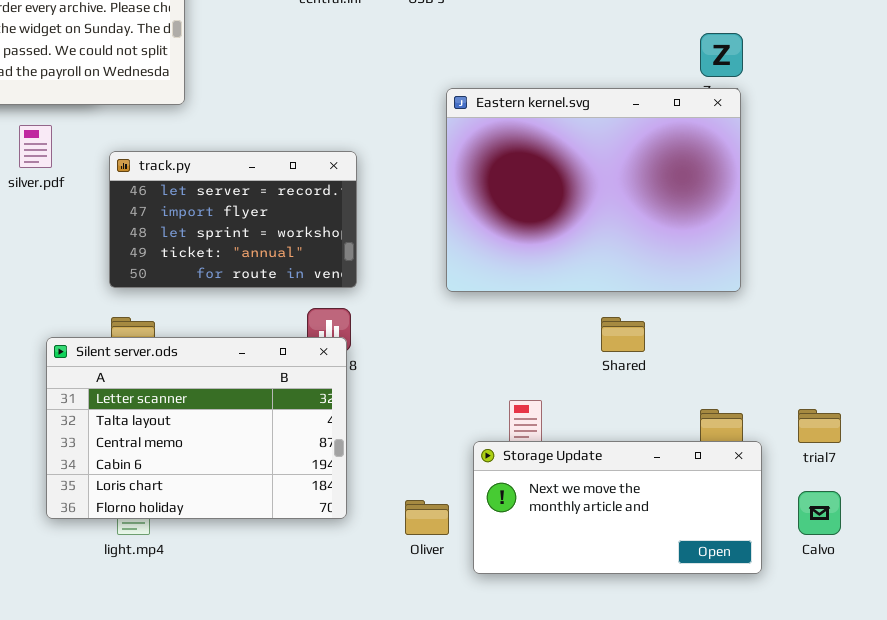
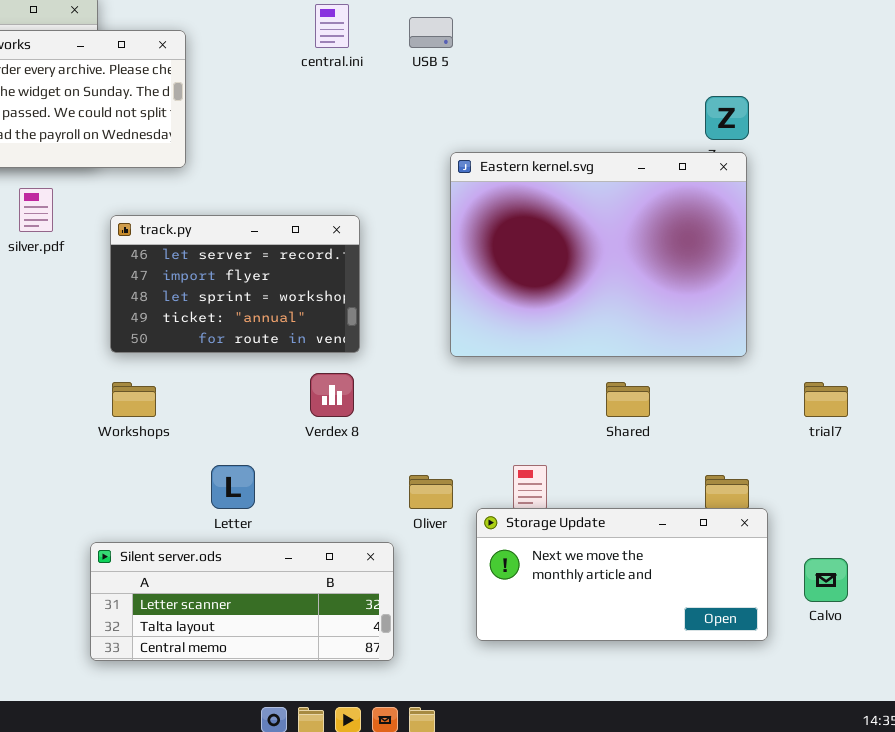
Silent server.ods: [46,337,347,519] -> [90,542,394,661], moved, resized
trial7: [798,409,841,443] -> [804,382,848,417], moved
Oliver: [405,500,449,535] -> [409,475,453,509], moved

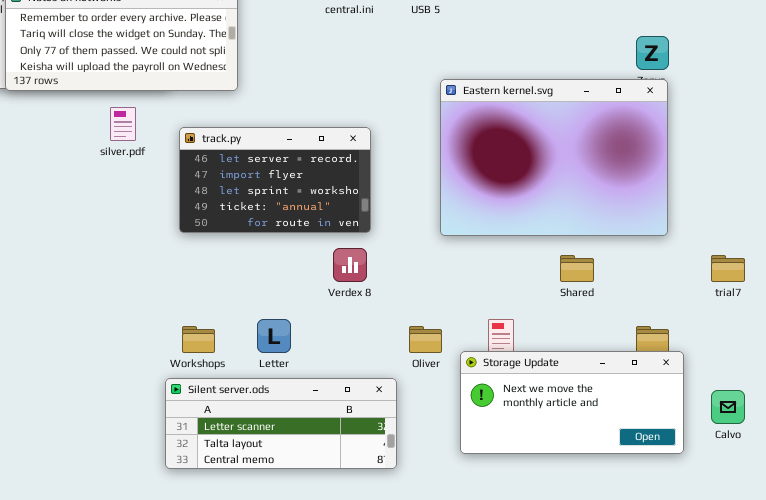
Workshops: [112,382,156,417] -> [182,326,215,353], moved

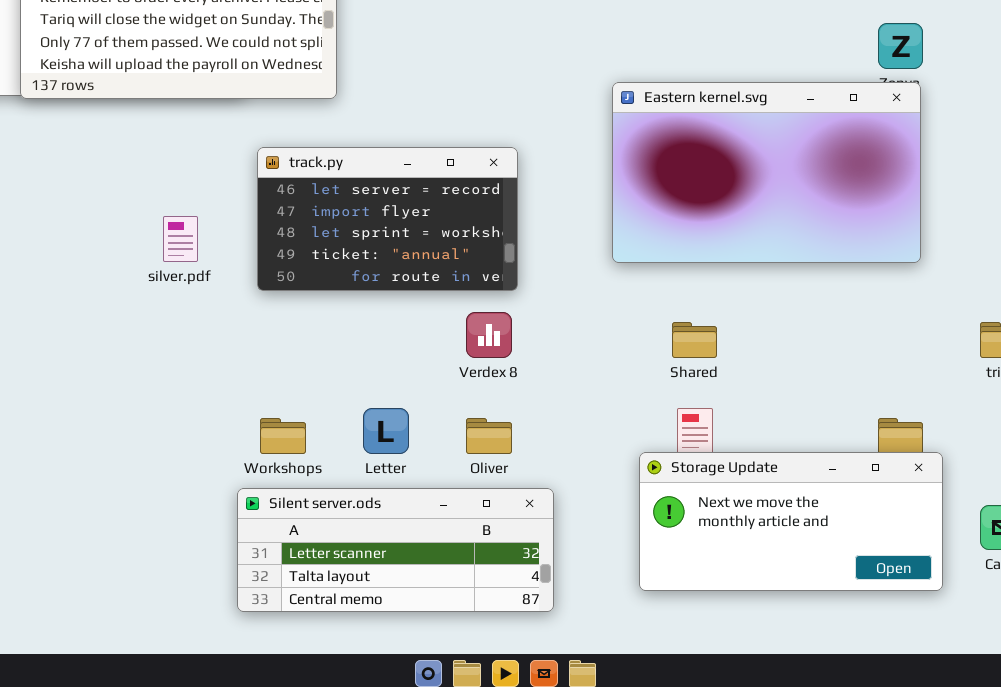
Eastern kernel.svg: [440,79,668,236] -> [612,82,921,263], resized
silver.pdf: [110,107,136,141] -> [163,216,198,262], moved
Shared: [560,255,594,282] -> [672,322,717,358], moved
Oliver: [409,326,442,353] -> [466,418,512,454], moved

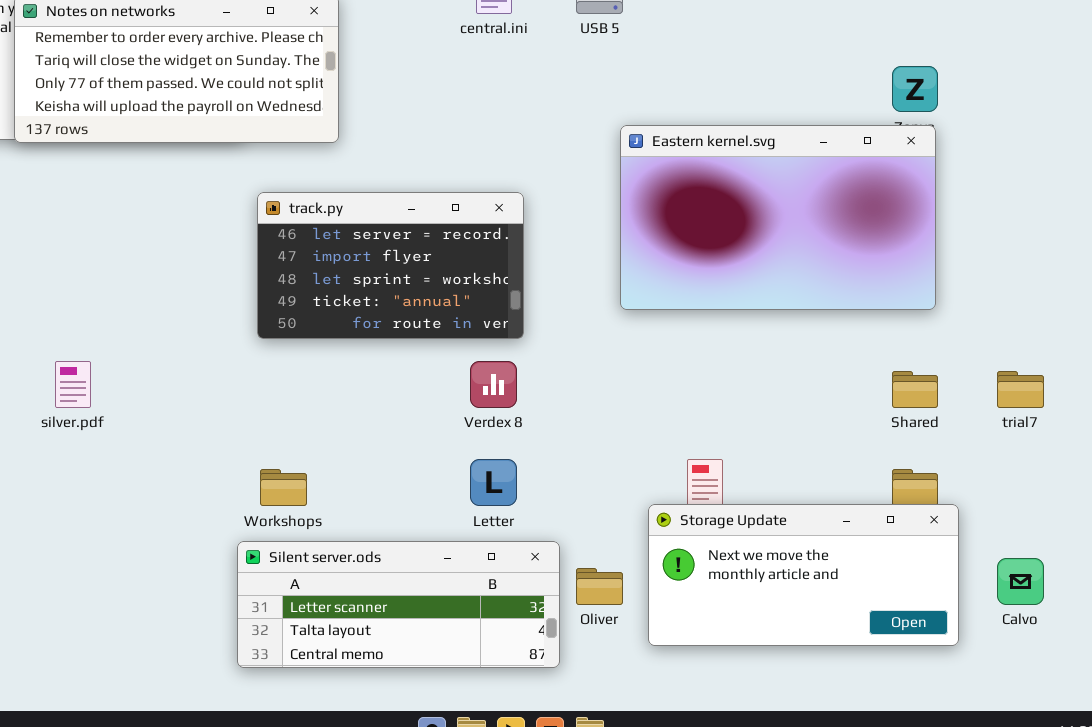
silver.pdf: [163,216,198,262] -> [55,361,91,408], moved
Shared: [672,322,717,358] -> [892,371,938,408], moved
Letter: [363,408,409,454] -> [470,459,517,506], moved
Oliver: [466,418,512,454] -> [576,568,623,605], moved

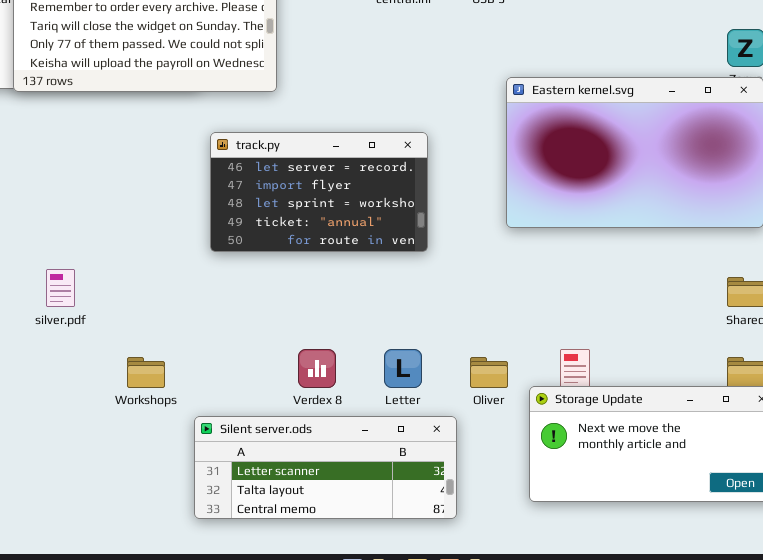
Verdex 8: [470,361,517,408] -> [298,349,336,388], moved
Workshops: [260,469,307,506] -> [127,357,165,388], moved
Oliver: [576,568,623,605] -> [470,357,508,388], moved

